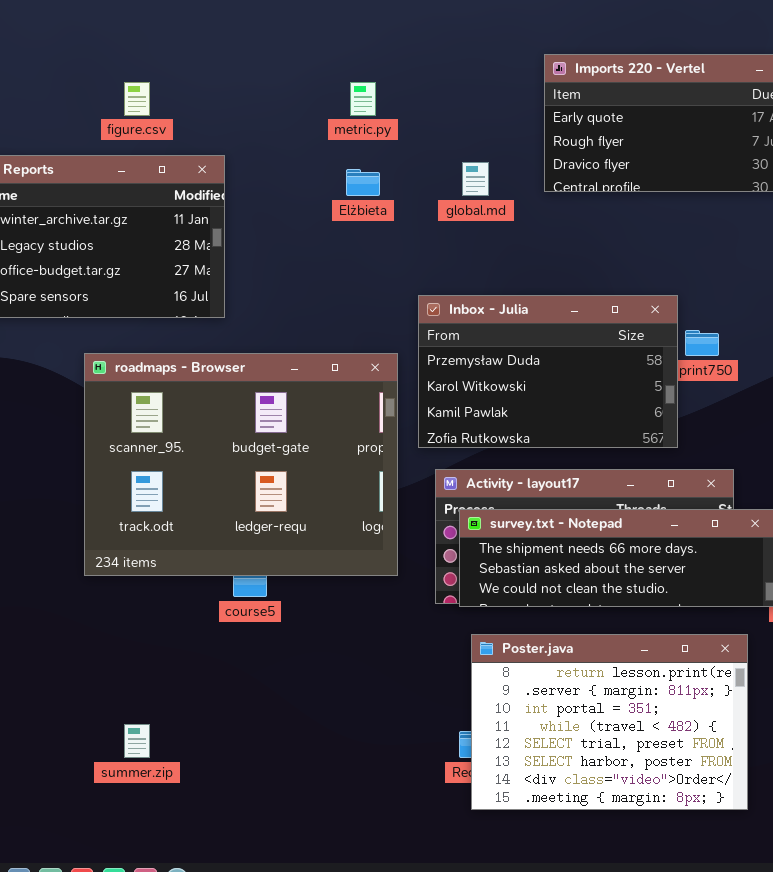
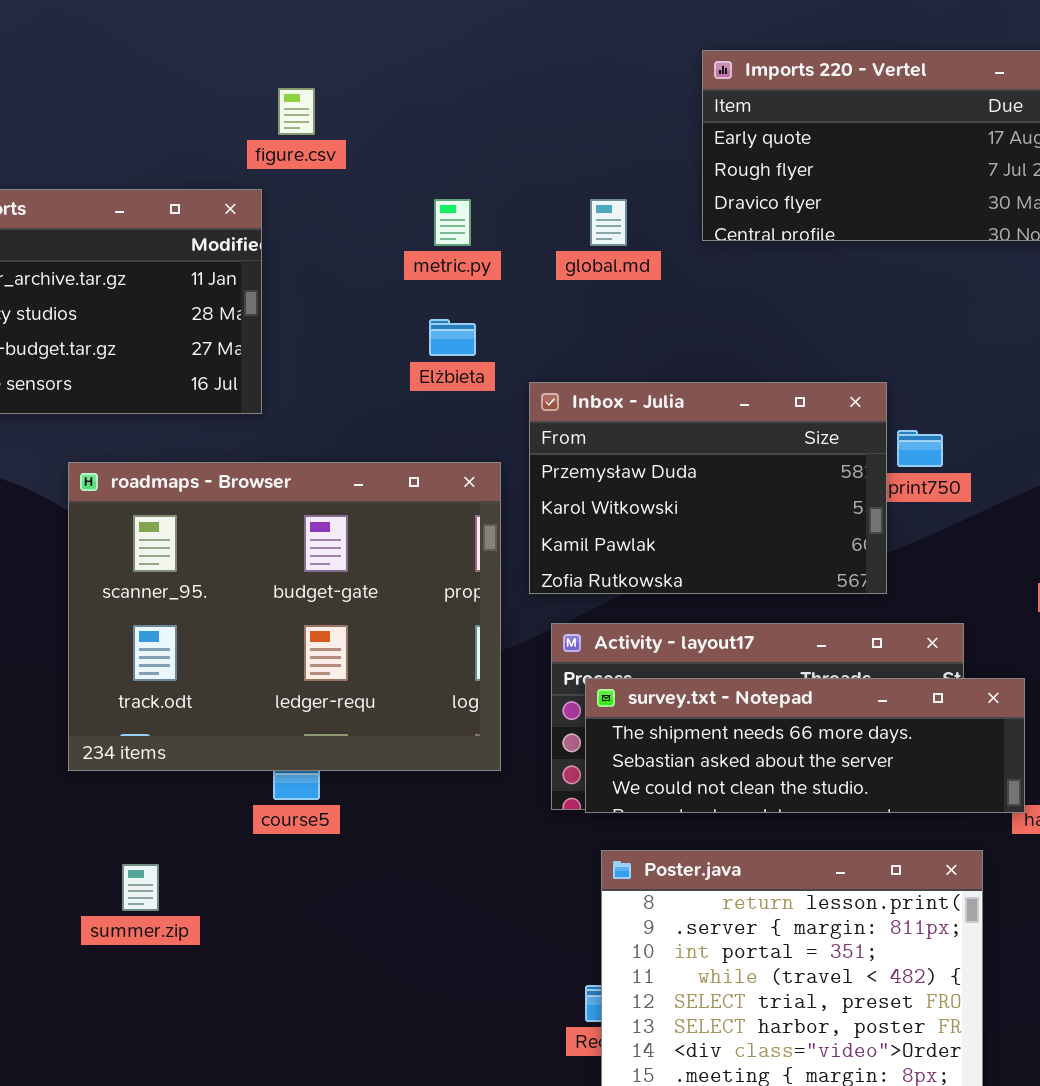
figure.csv: [124,82,150,116] -> [278,88,315,135], moved
metric.py: [350,82,376,116] -> [434,199,471,246], moved
Elżbieta: [346,169,380,196] -> [429,319,476,356], moved
summer.zip: [124,724,150,758] -> [122,864,159,911], moved

